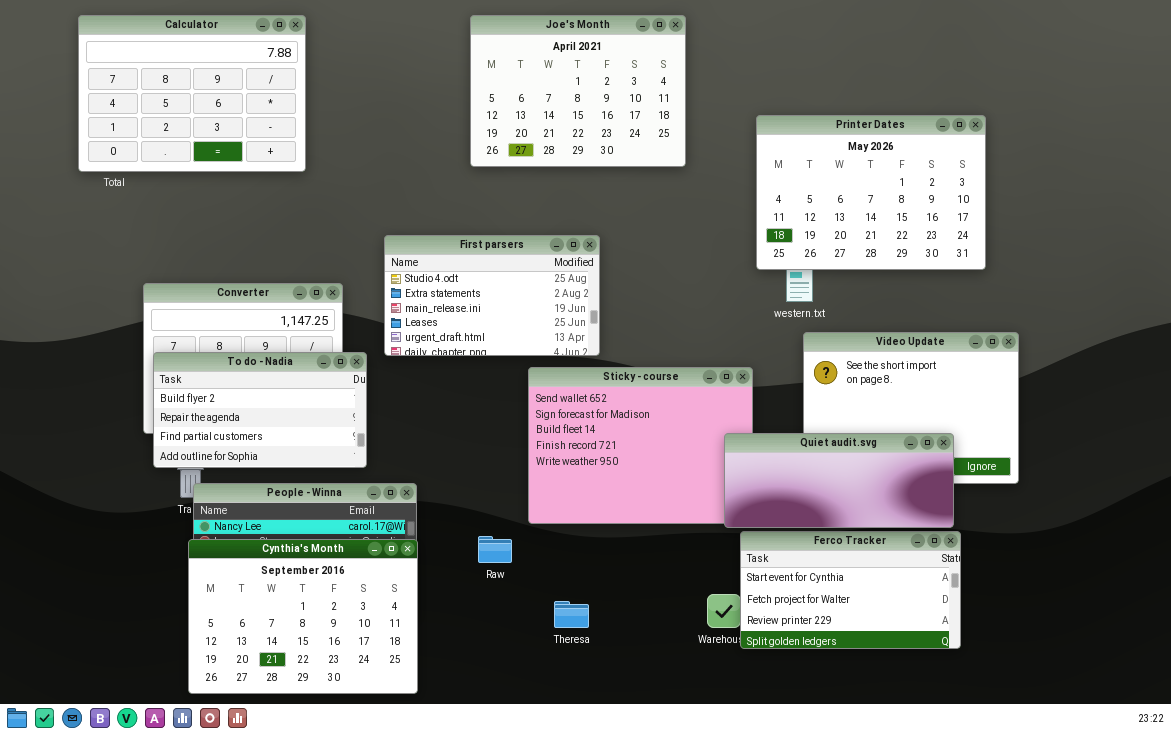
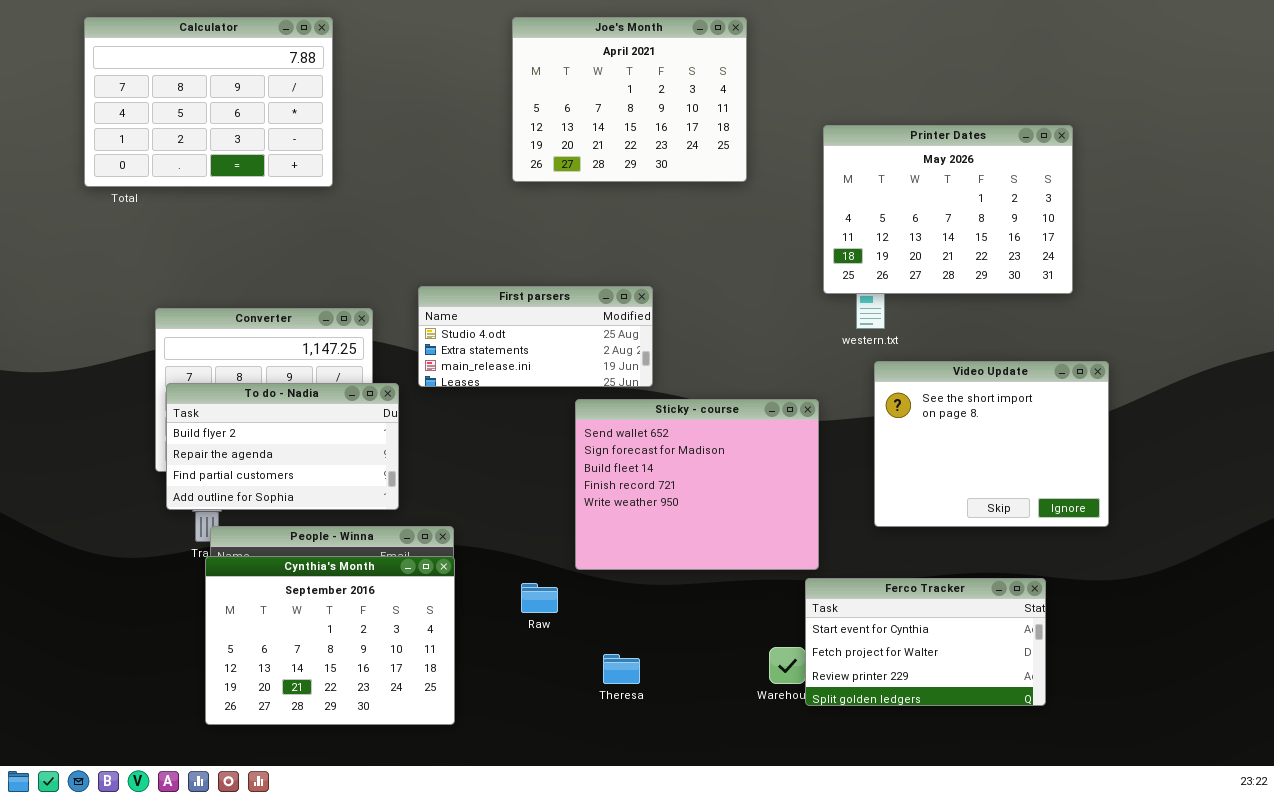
First parsers: [384,235,600,356] -> [418,286,653,387], resized
Quiet audit.svg: [724,433,954,528] -> none, closed
Cynthia's Month: [188,539,418,694] -> [205,556,455,725], moved

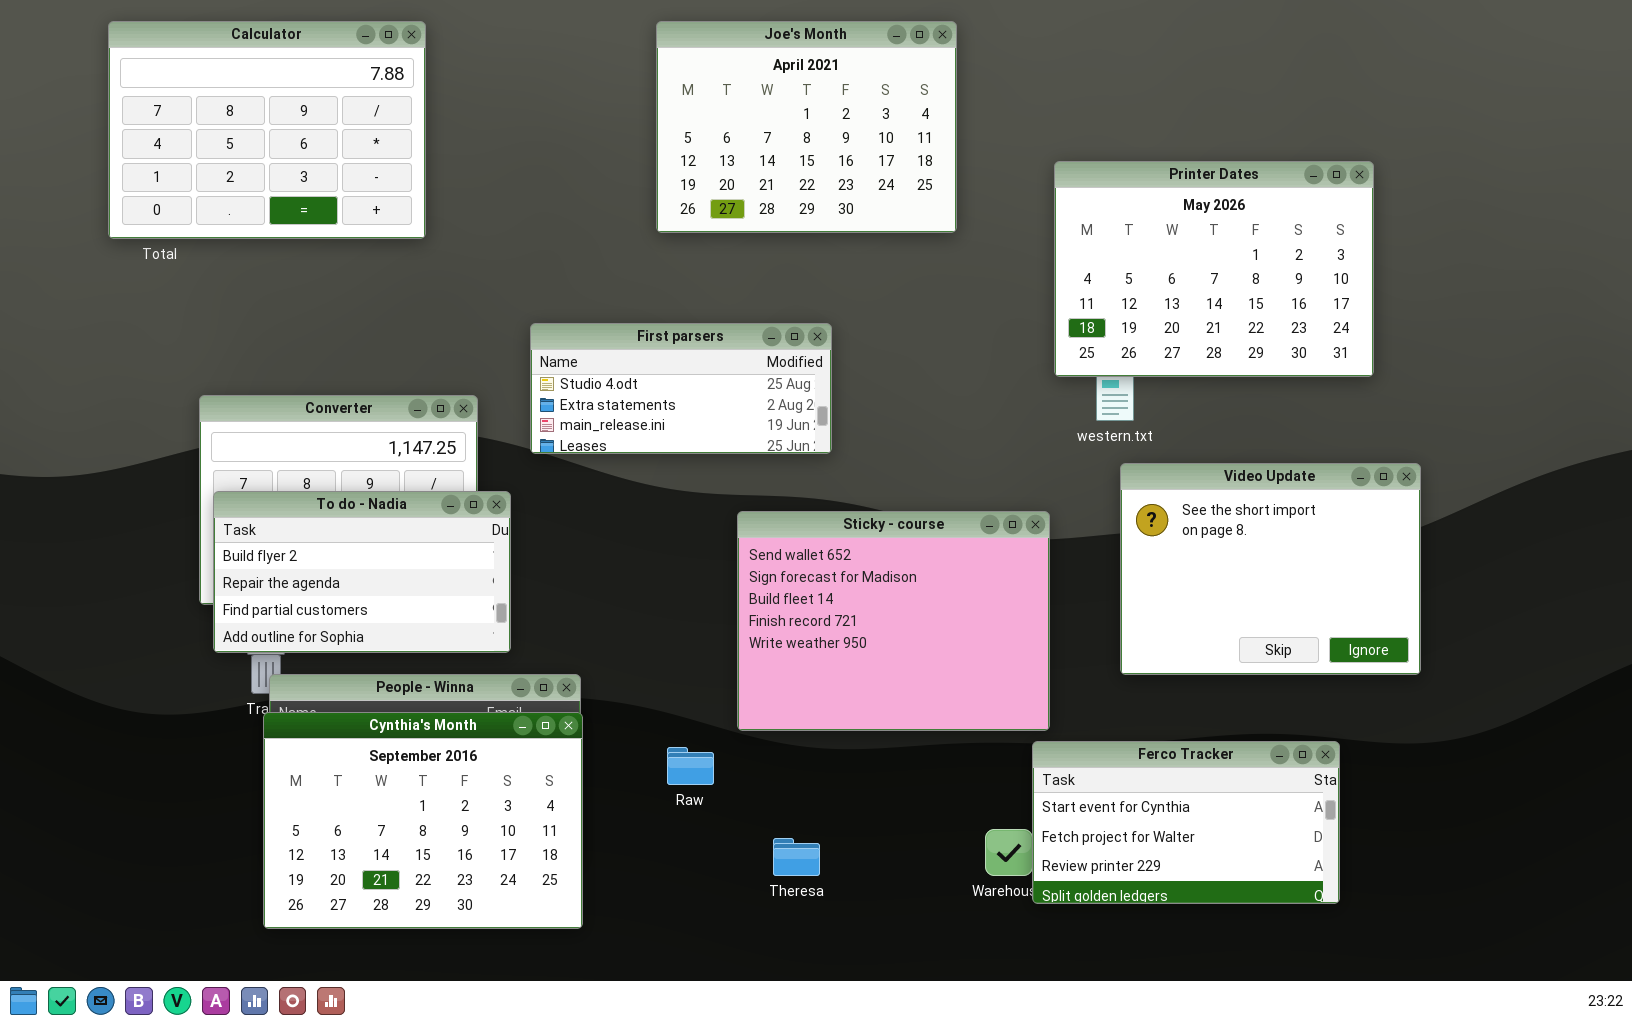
First parsers: [418,286,653,387] -> [530,323,832,454], moved

